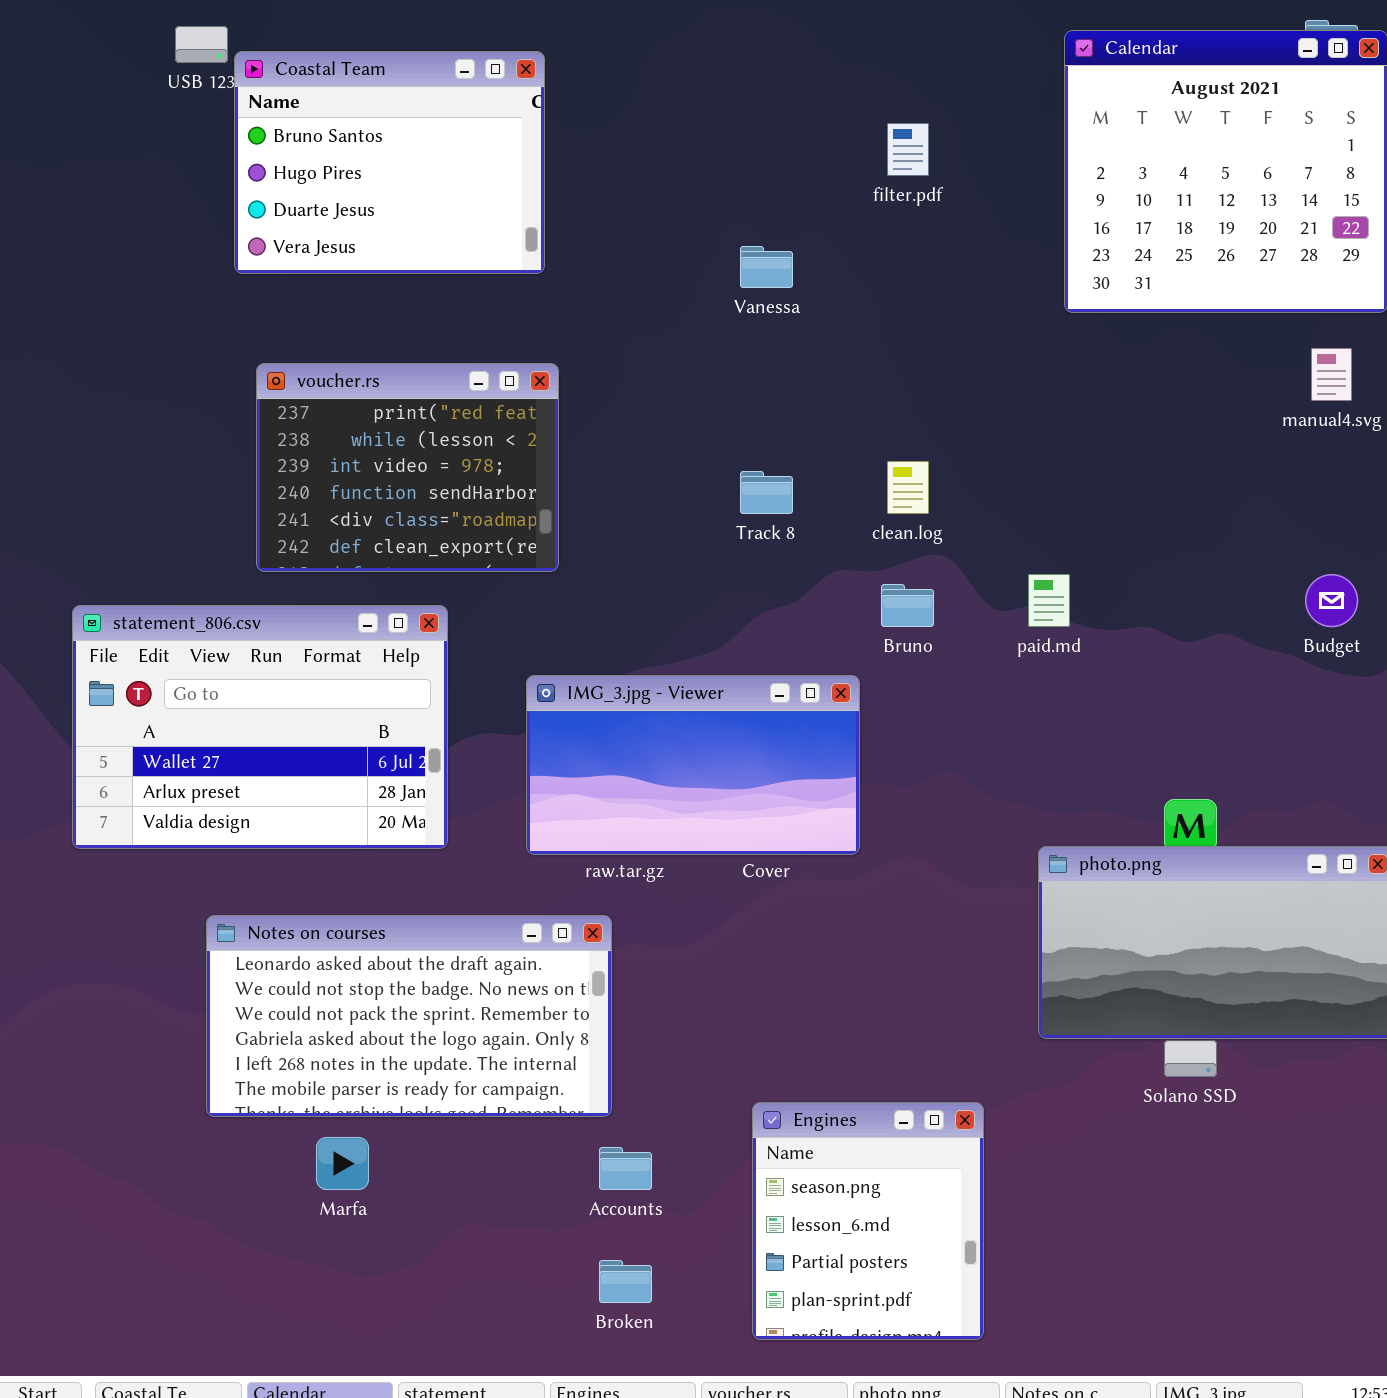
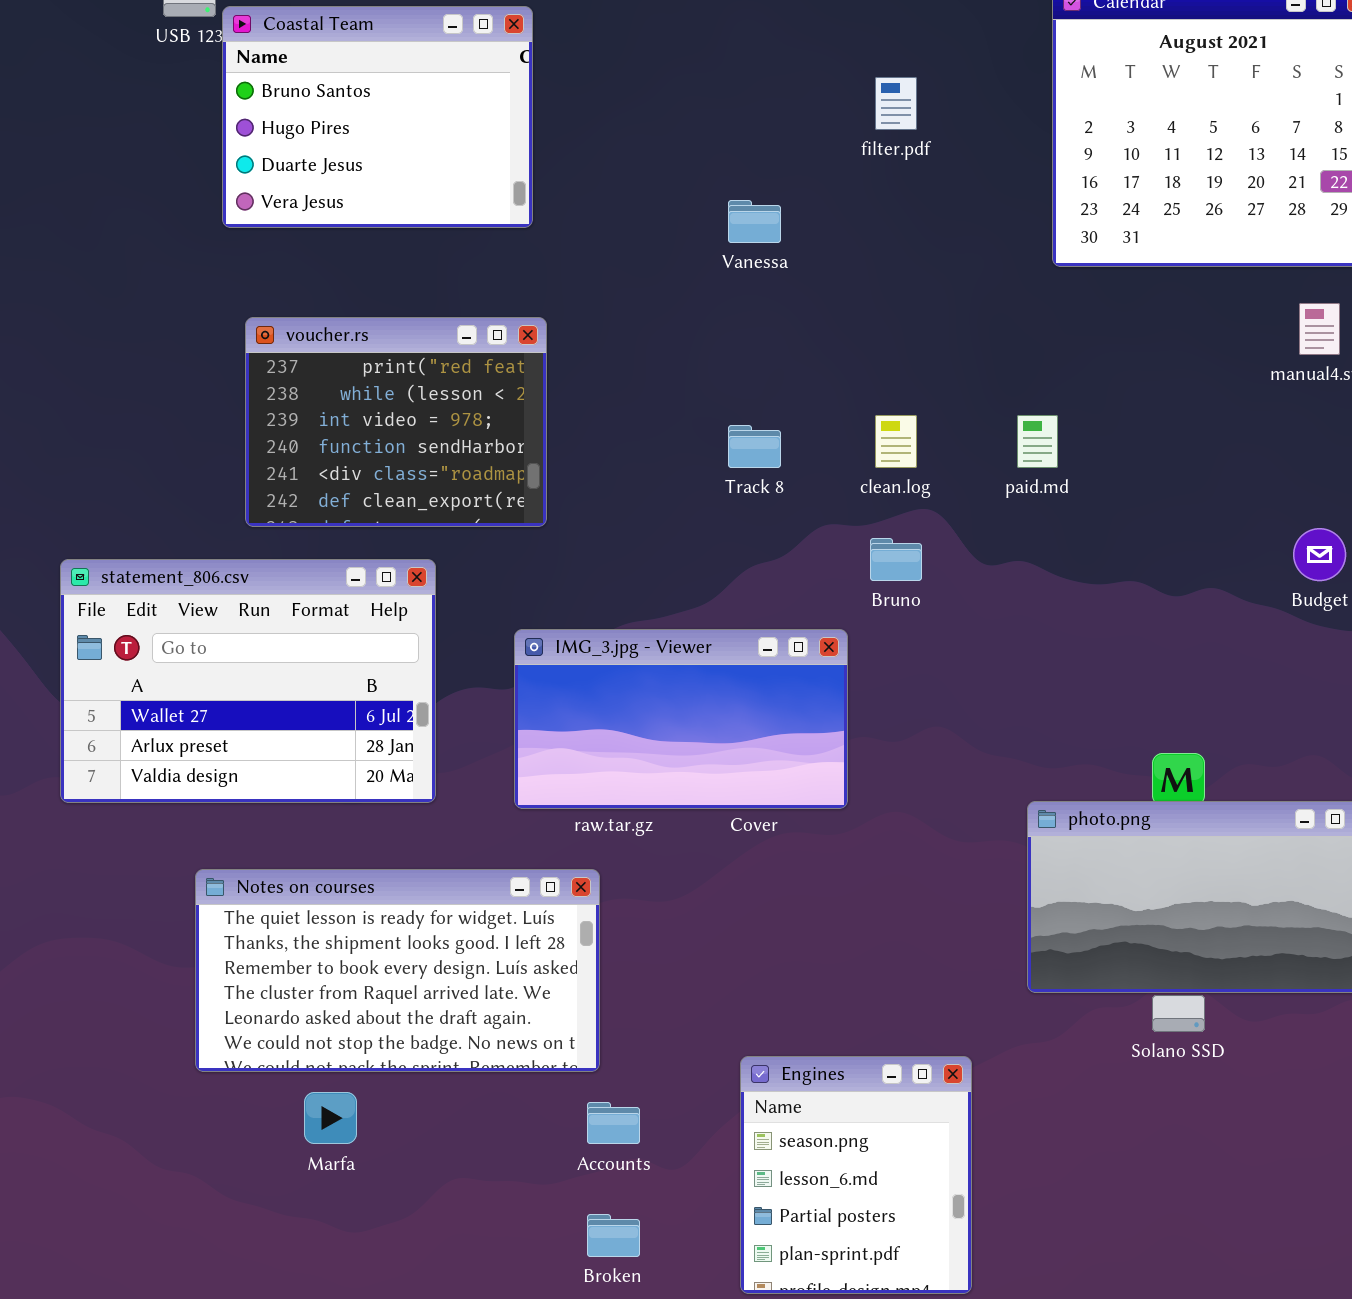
paid.md: [1028,574,1070,627] -> [1017,415,1058,468], moved
Notes on courses: [206,915,612,1117] -> [195,869,600,1072], scrolled up 4 rows

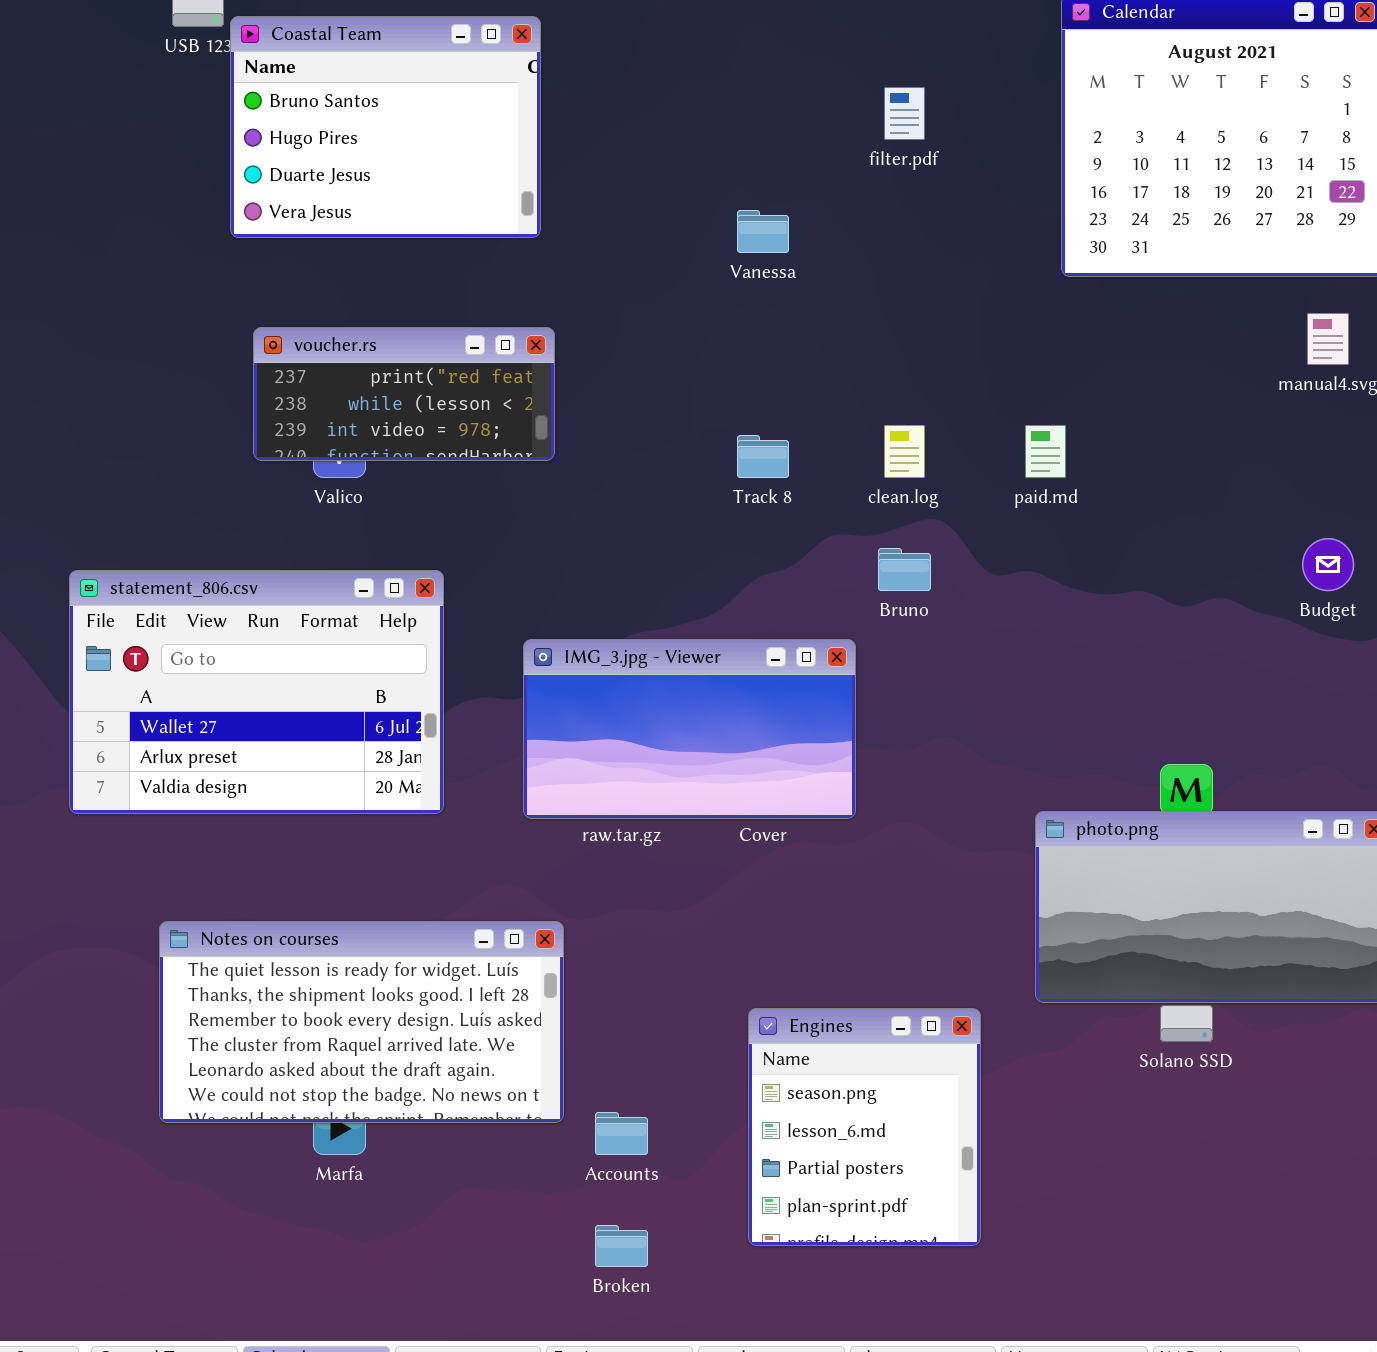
voucher.rs: [245,317,547,527] -> [253,327,555,461], resized
Notes on courses: [195,869,600,1072] -> [159,921,564,1123], moved
Engines: [740,1056,972,1294] -> [748,1008,981,1246], moved

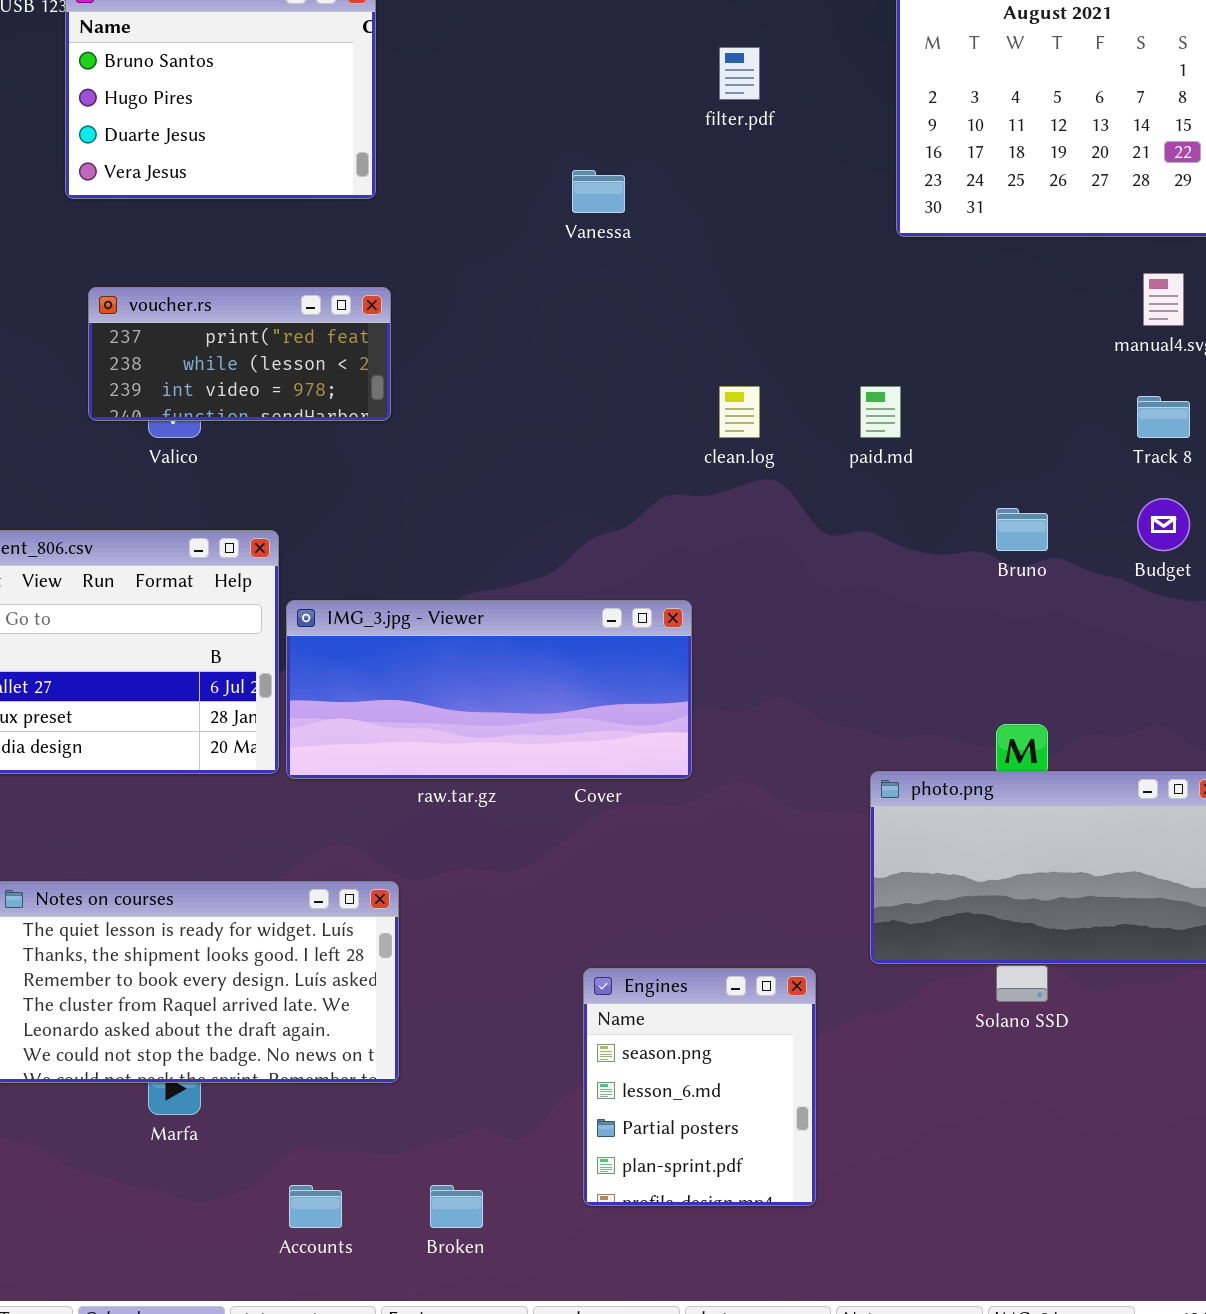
Track 8: [737,435,789,478] -> [1137,396,1190,438], moved
Bruno: [878,548,931,591] -> [996,508,1048,551], moved
IMG_3.jpg - Viewer: [523,639,856,819] -> [286,600,692,779], resized
Accounts: [595,1112,648,1155] -> [289,1185,342,1228], moved

